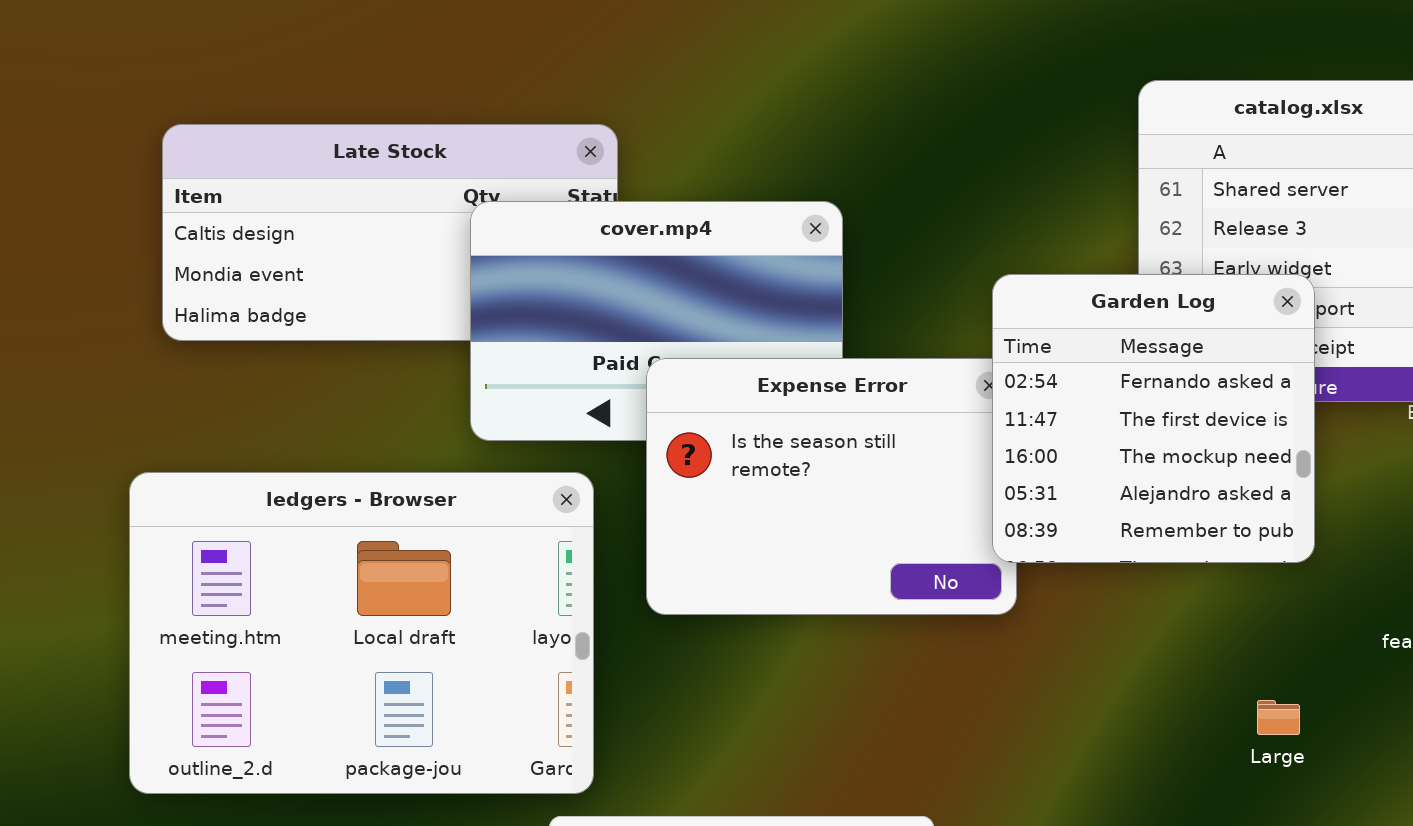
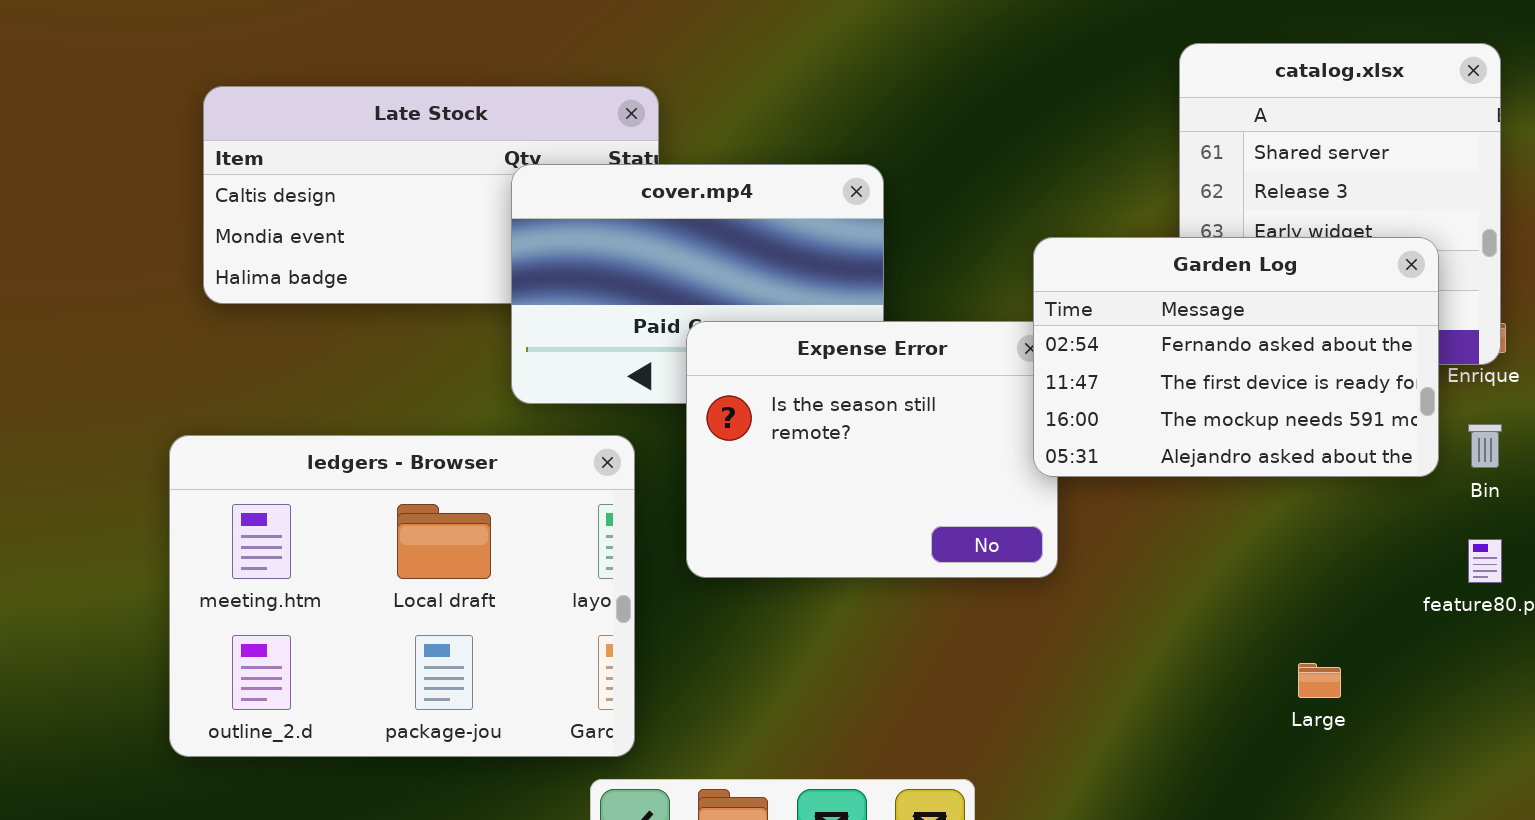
Garden Log: [992,274,1315,563] -> [1033,237,1439,477], resized

